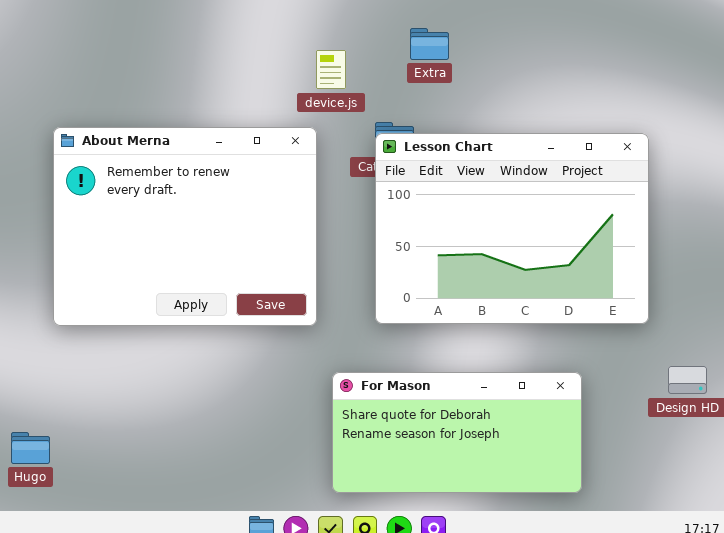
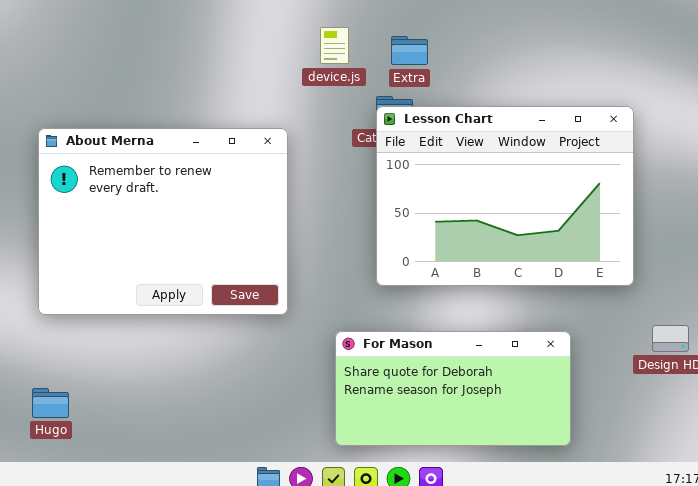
Extra: [410,28,449,60] -> [391,36,428,65], moved
About Merna: [53,127,317,326] -> [38,128,288,315], moved

